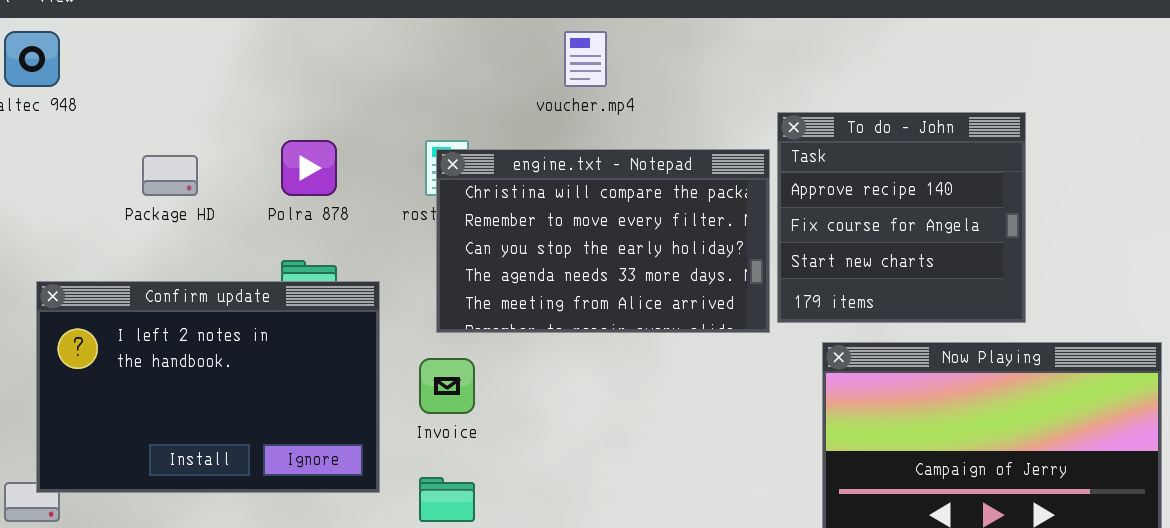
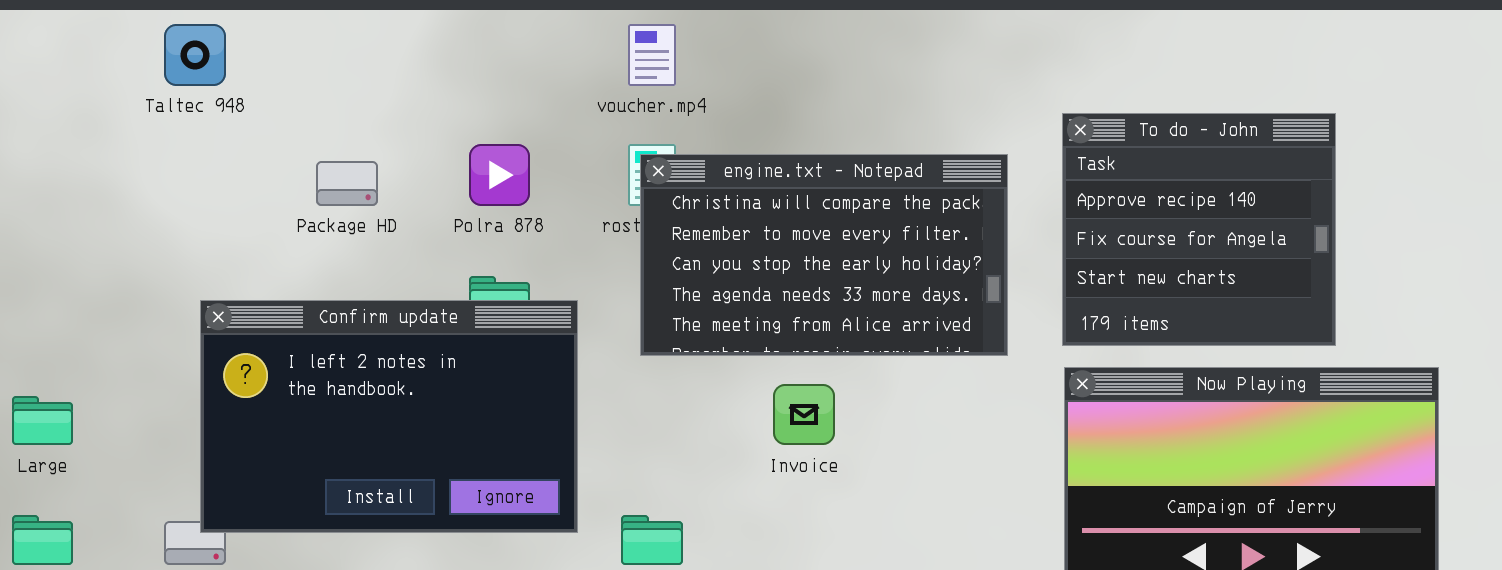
voucher.mp4: [564,31,607,87] -> [628,24,676,86], moved
To do - John: [777,112,1026,323] -> [1062,113,1336,346], moved
Invoice: [419,358,475,414] -> [773,384,835,445], moved

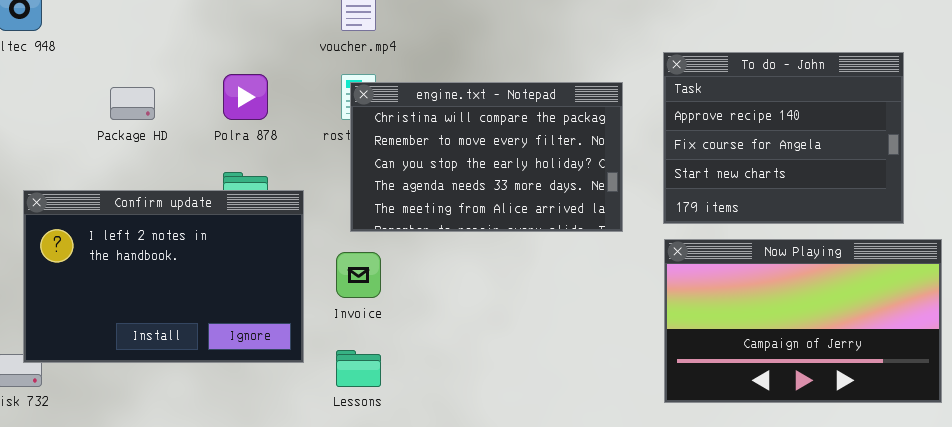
To do - John: [1062,113,1336,346] -> [663,52,904,224], resized
Invoice: [773,384,835,445] -> [336,252,381,298], moved

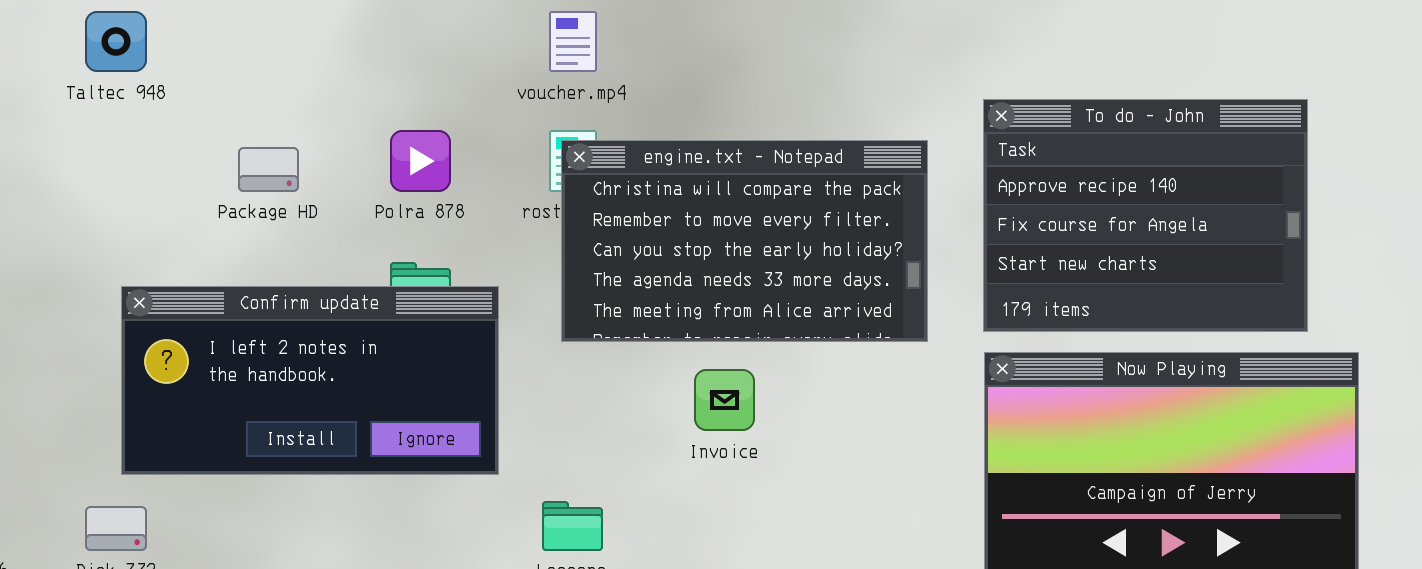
Confirm update: [23,190,304,363] -> [121,286,499,475], resized
Invoice: [336,252,381,298] -> [694,369,755,431], moved

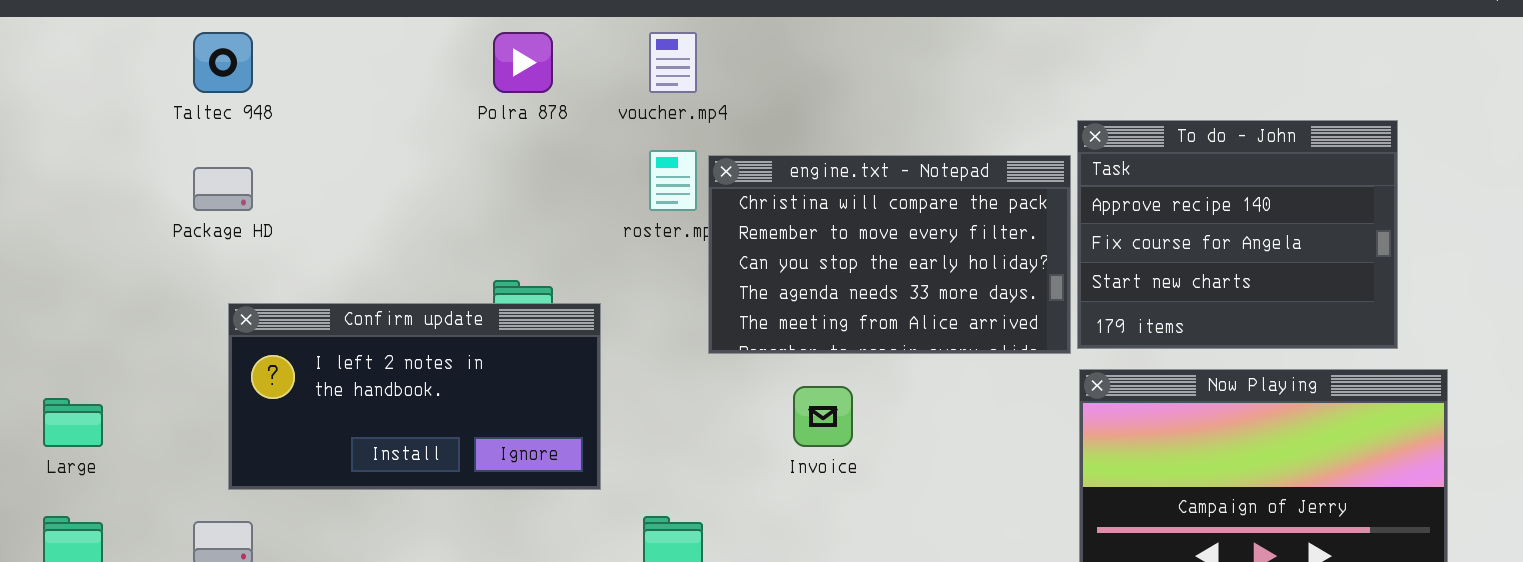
Polra 878: [390,130,451,192] -> [493,32,553,93], moved
engine.txt - Notepad: [561,140,928,342] -> [708,155,1071,354], moved
Package HD: [238,147,299,192] -> [193,167,253,211], moved

